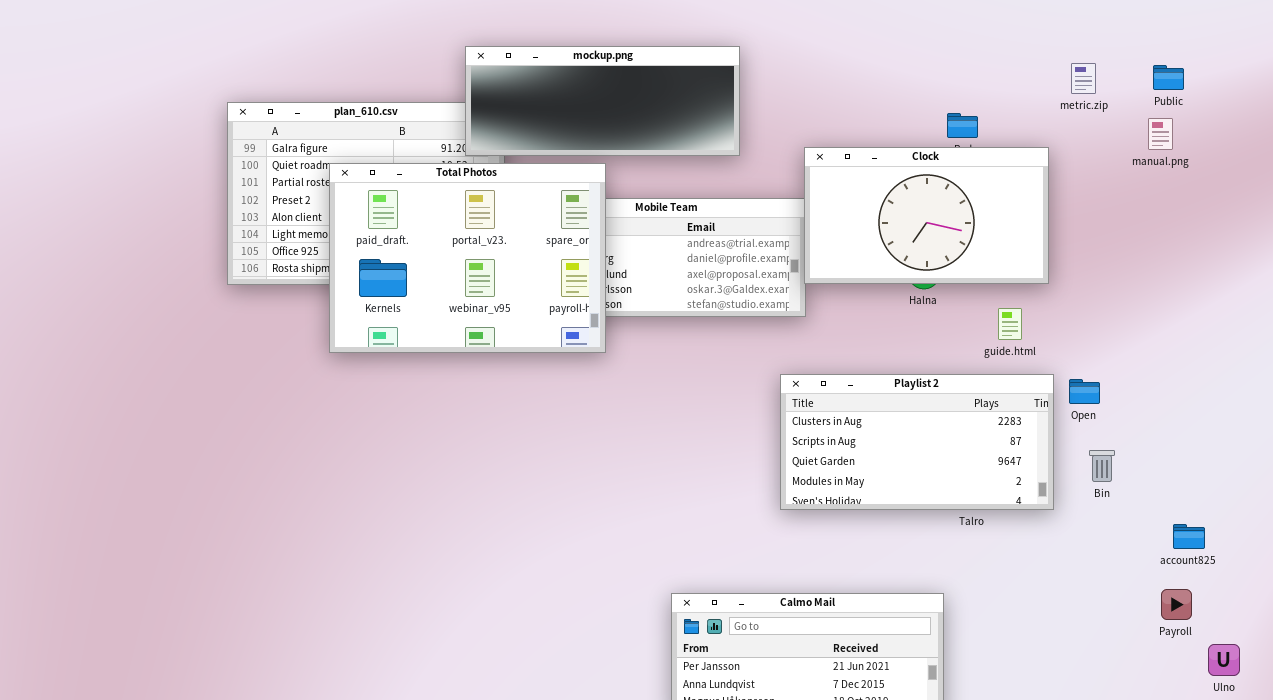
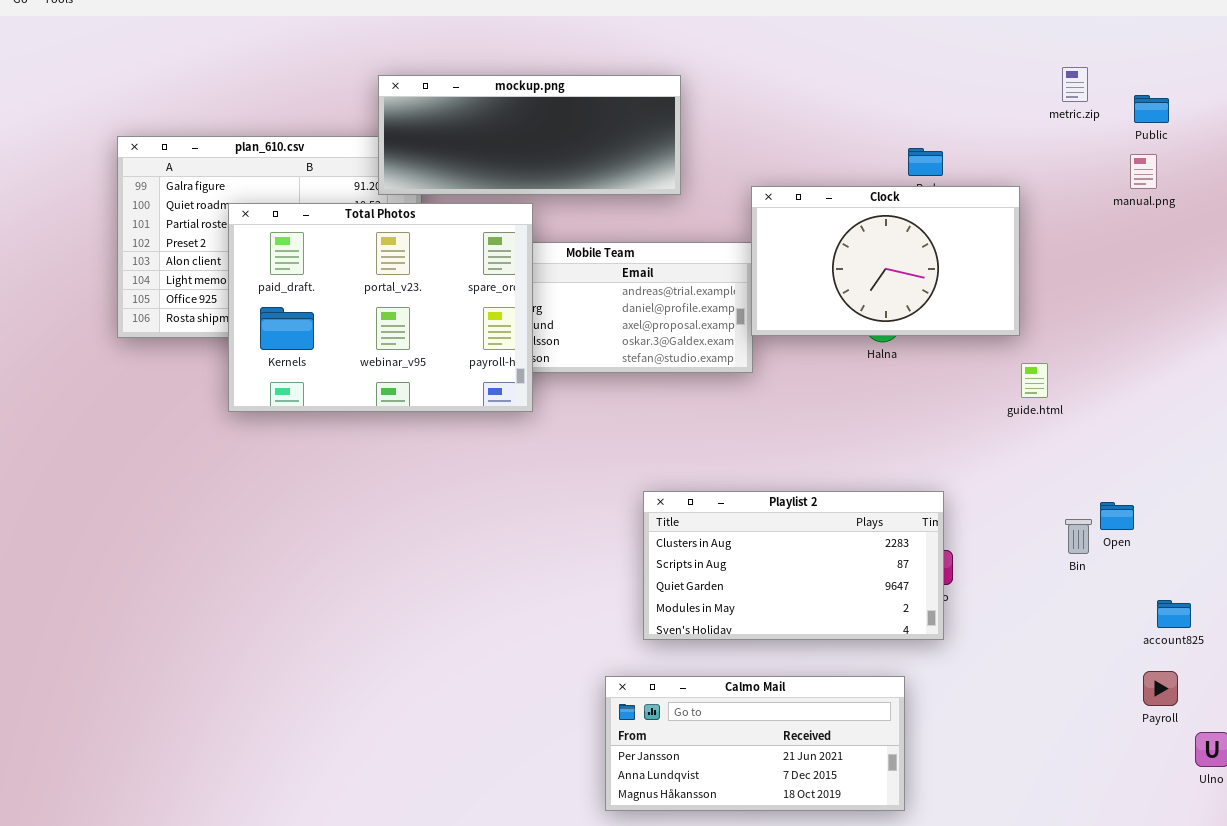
metric.zip: [1071,63,1096,94] -> [1062,67,1088,102], moved
guide.html: [998,308,1022,340] -> [1021,363,1048,398], moved
Playlist 2: [780,374,1054,510] -> [643,491,944,640], moved
Open: [1069,379,1100,404] -> [1100,502,1134,530], moved

